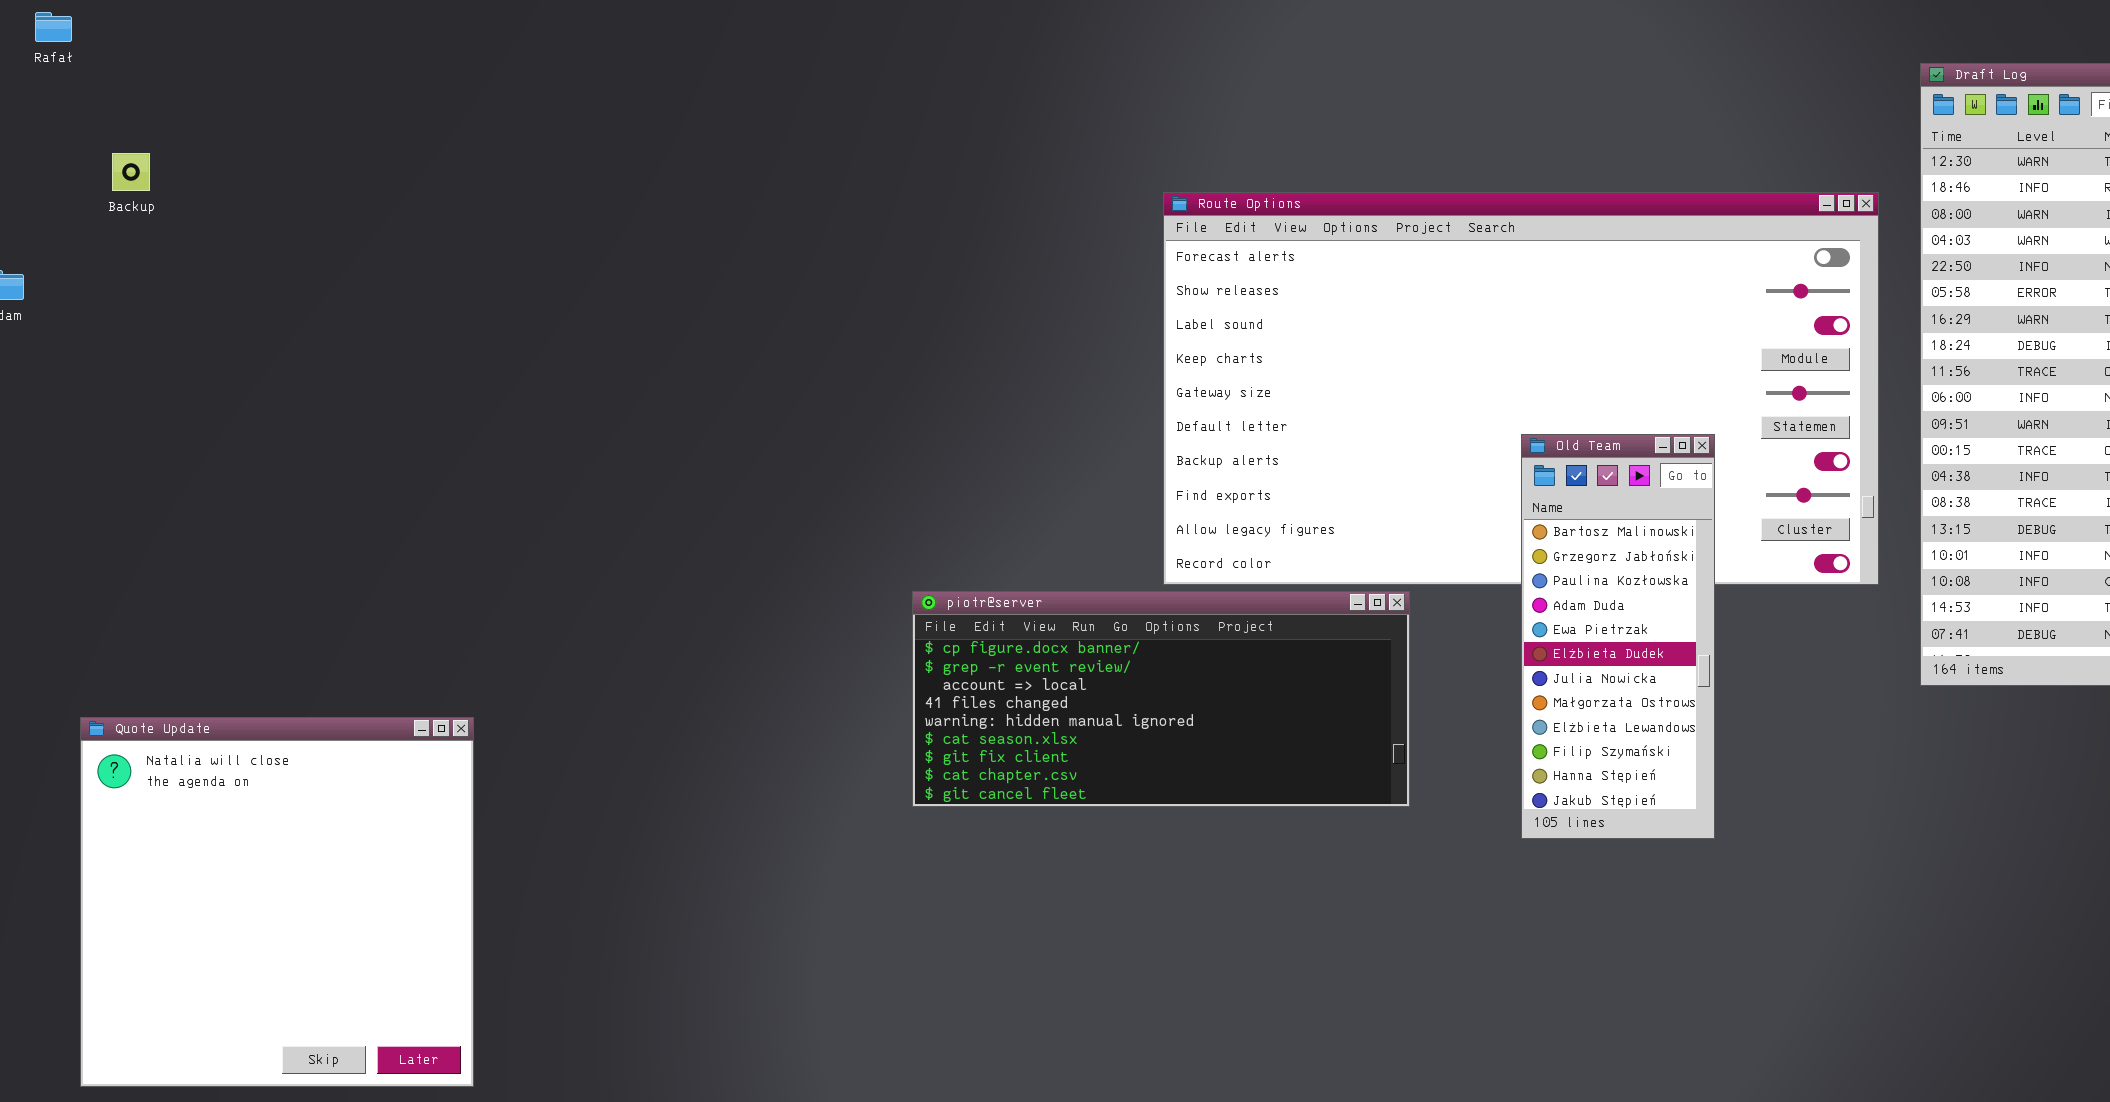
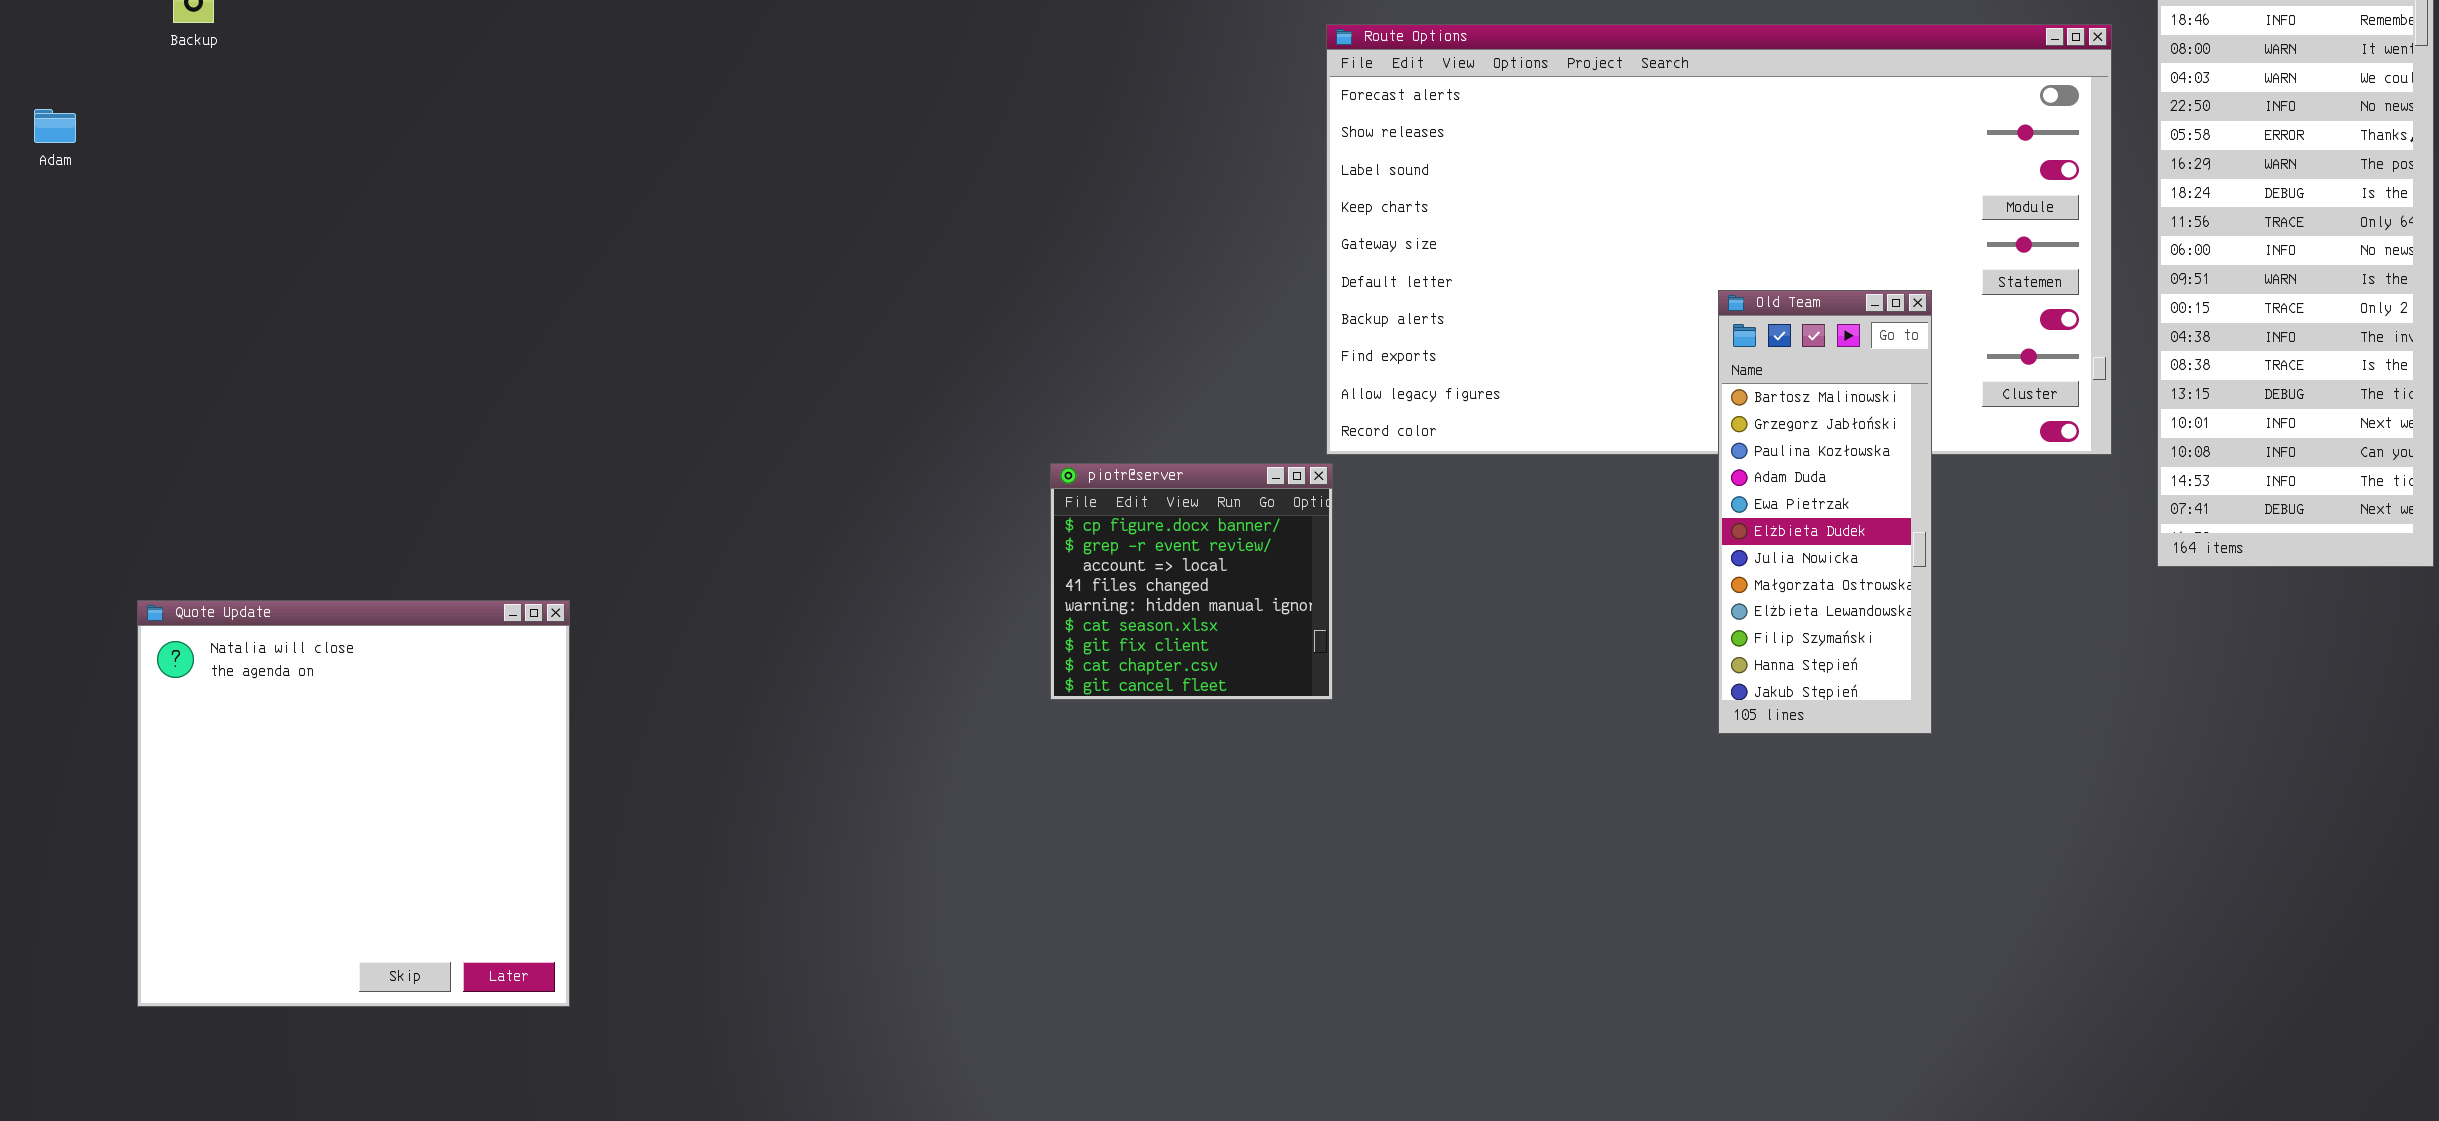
piotr@server: [912,591,1410,807] -> [1050,463,1333,700], resized

